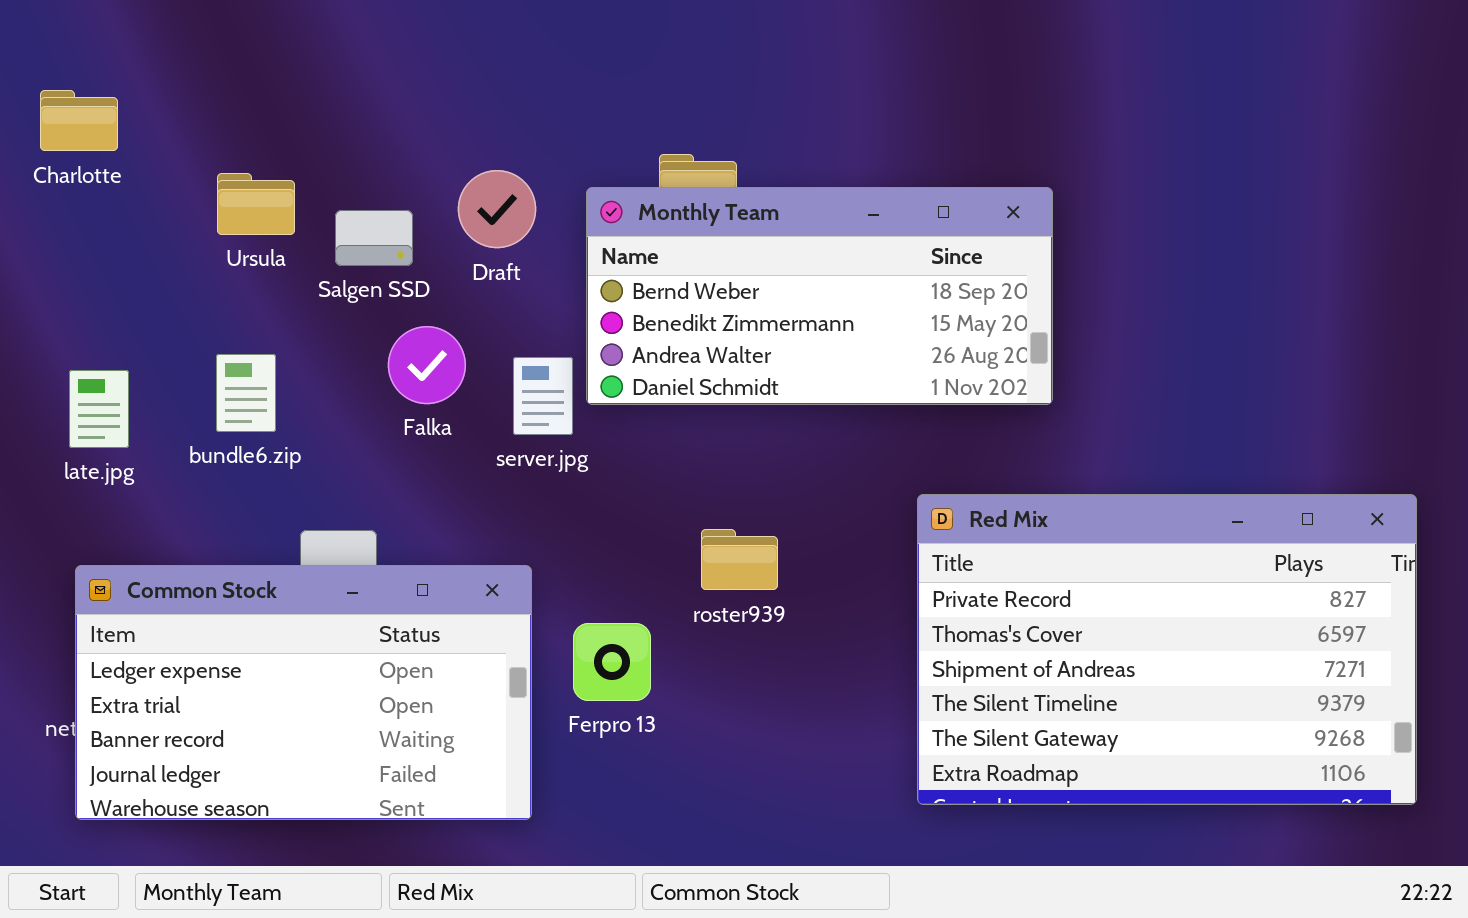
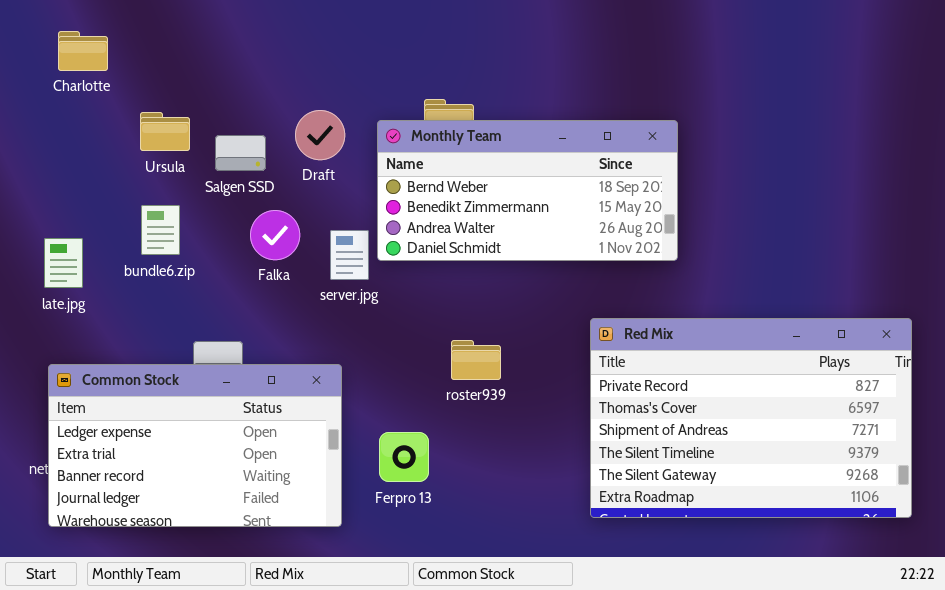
Charlotte: [40,90,118,151] -> [58,31,108,71], moved
bundle6.zip: [216,354,276,432] -> [141,205,180,255], moved
Ferpro 13: [573,623,651,701] -> [379,432,429,482], moved

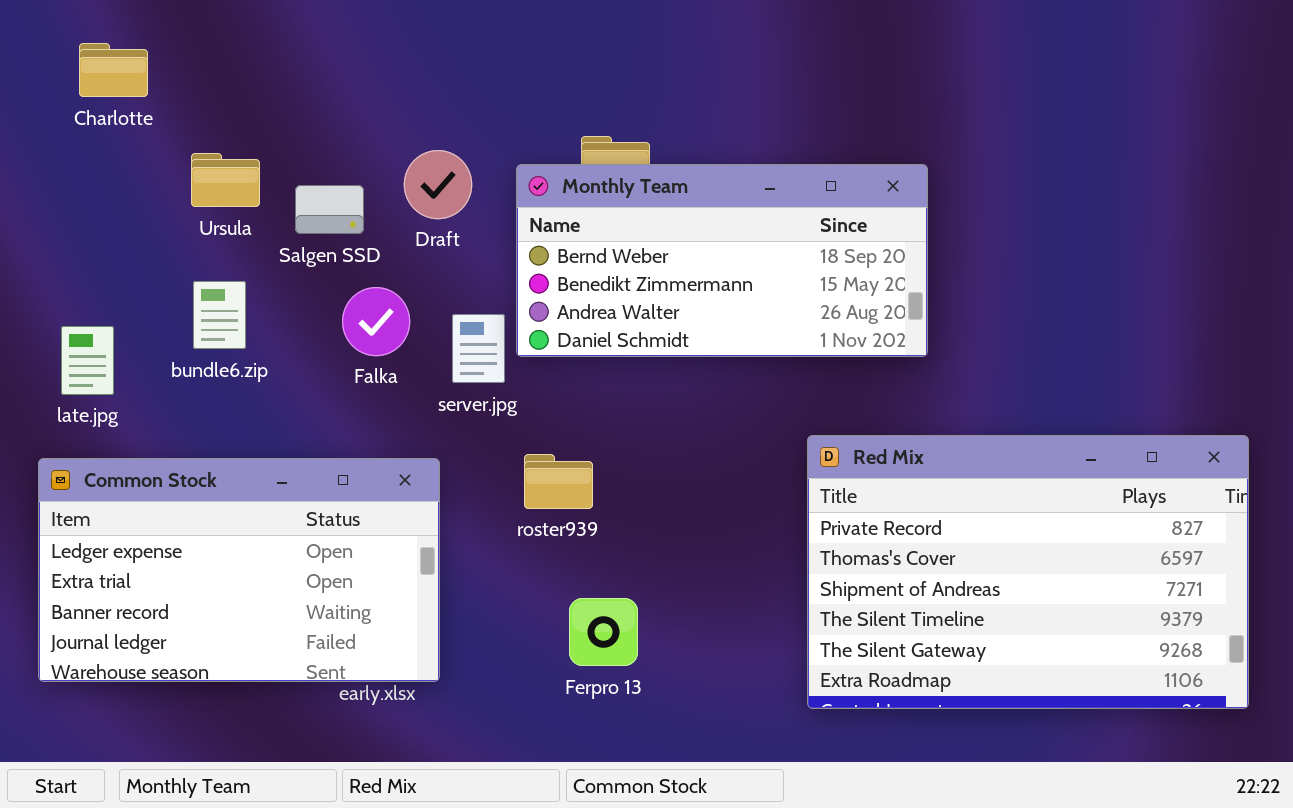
roster939: [451,340,501,380] -> [524,454,593,509], moved
Common Stock: [48,364,342,527] -> [38,458,440,682], moved
Ferpro 13: [379,432,429,482] -> [569,598,638,666], moved

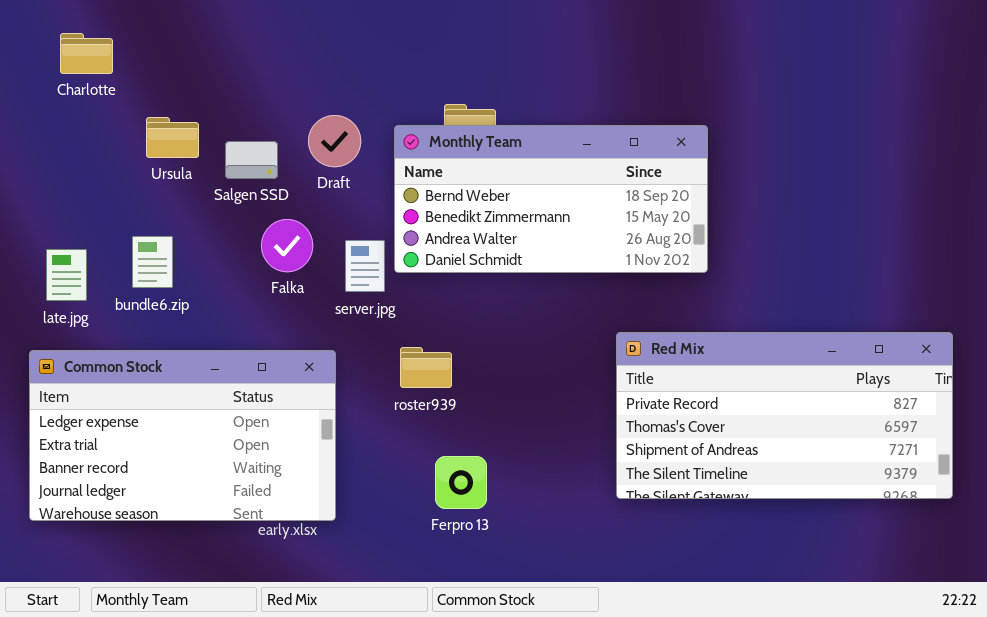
bundle6.zip: [193,281,246,349] -> [132,236,173,288], moved
Red Mix: [807,435,1249,709] -> [616,332,953,499], resized

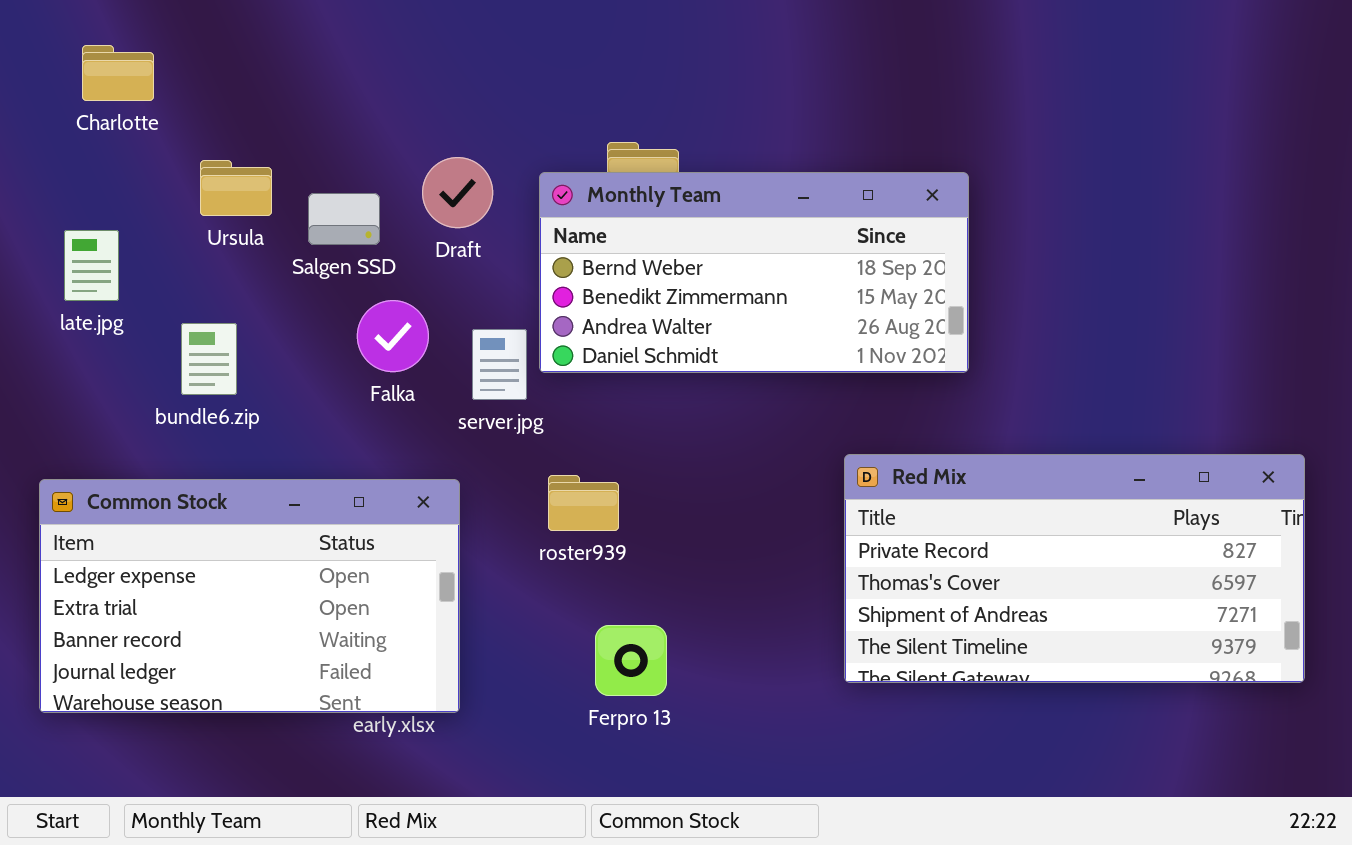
late.jpg: [46,249,87,301] -> [64,230,119,301], moved

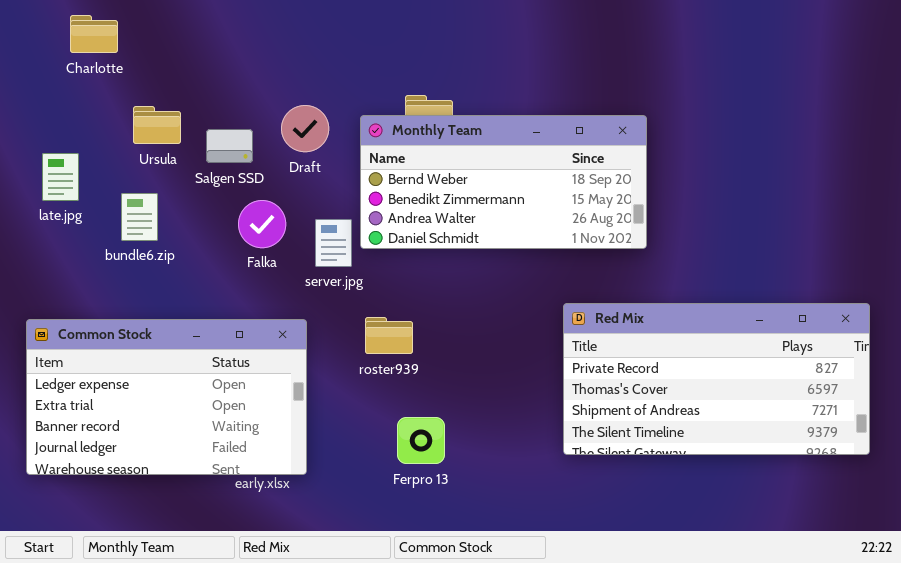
Charlotte: [82,45,154,101] -> [70,15,118,53], moved
bundle6.zip: [181,323,237,395] -> [121,193,158,241], moved

